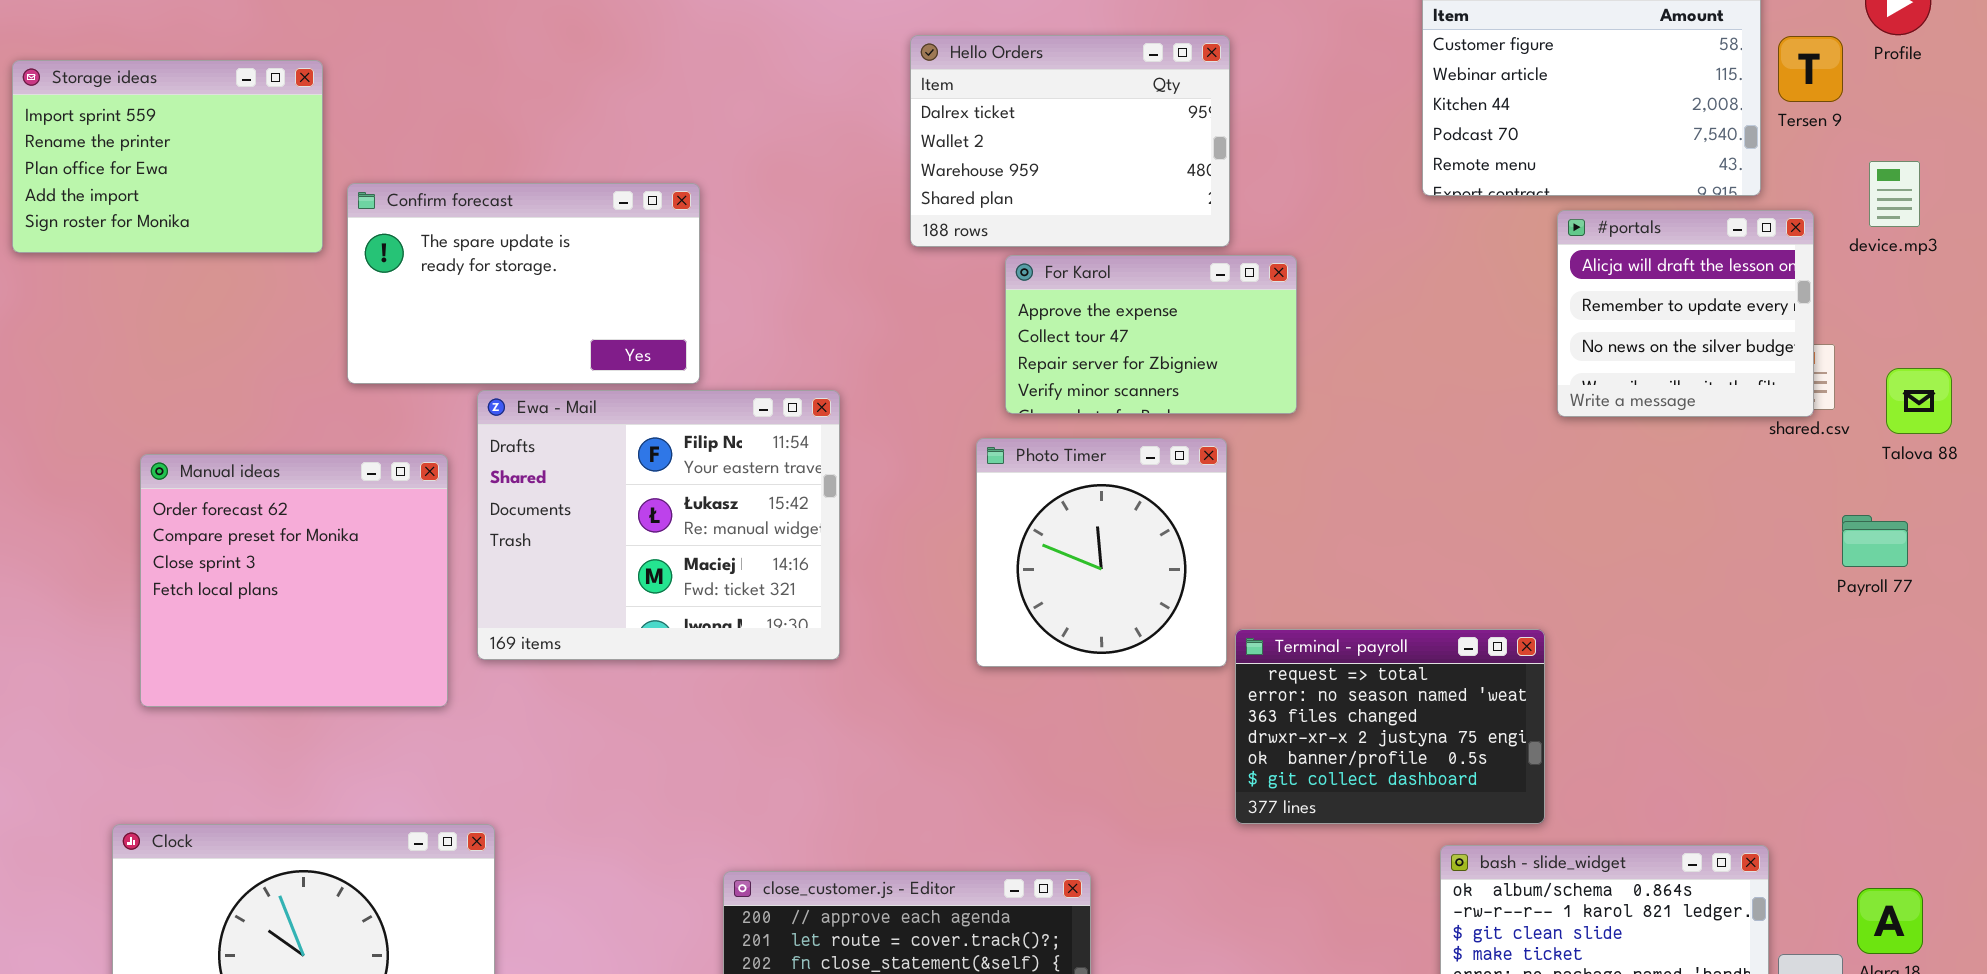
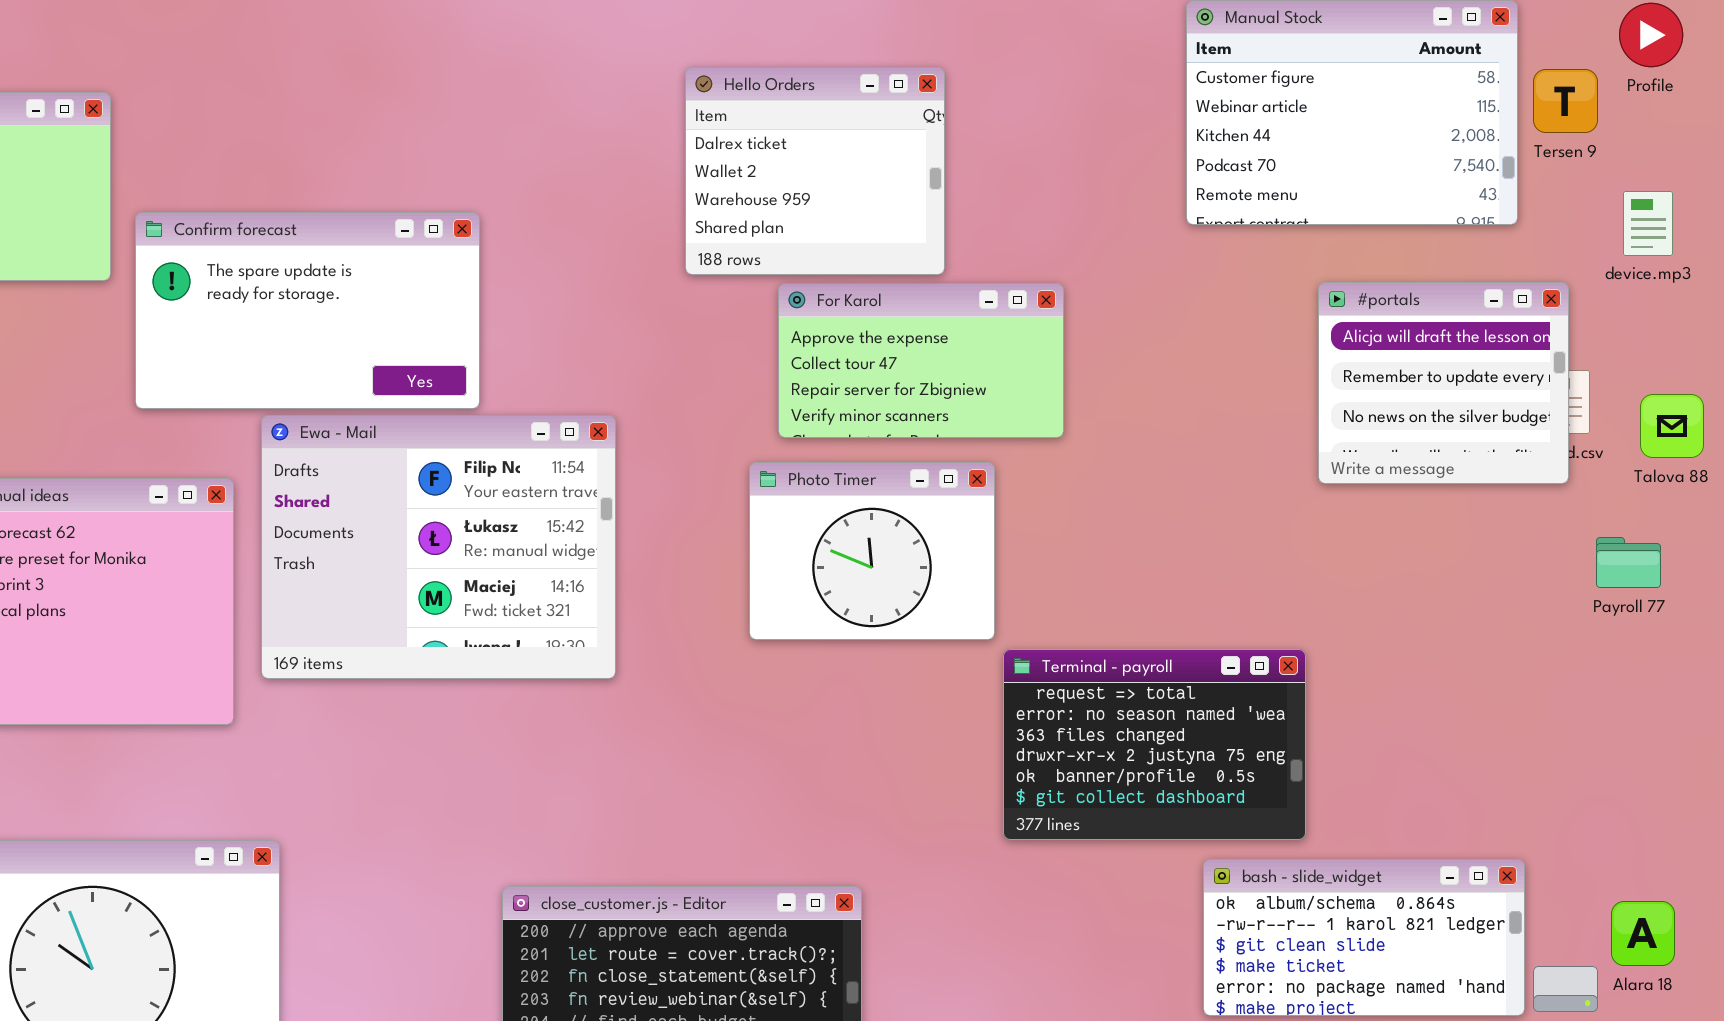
Hello Orders: [910,35,1230,247] -> [685,67,945,275], resized
#portals: [1557,210,1814,417] -> [1318,282,1569,484], moved
Photo Timer: [976,438,1227,667] -> [749,462,995,640], resized

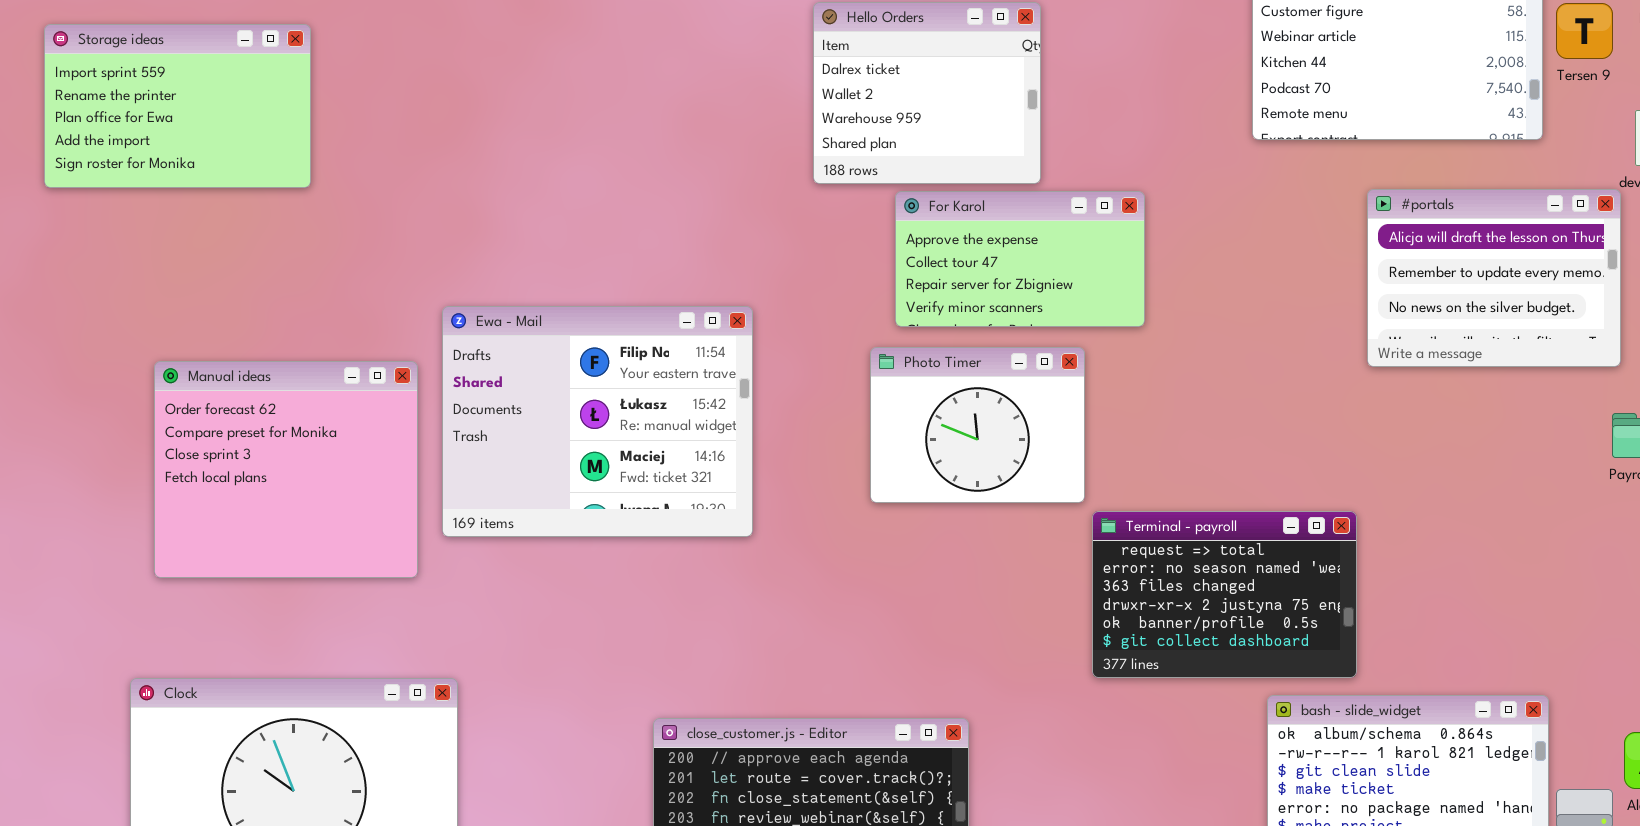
Confirm forecast: [135,212,480,409] -> none, closed
#portals: [1318,282,1569,484] -> [1367,189,1621,367], resized

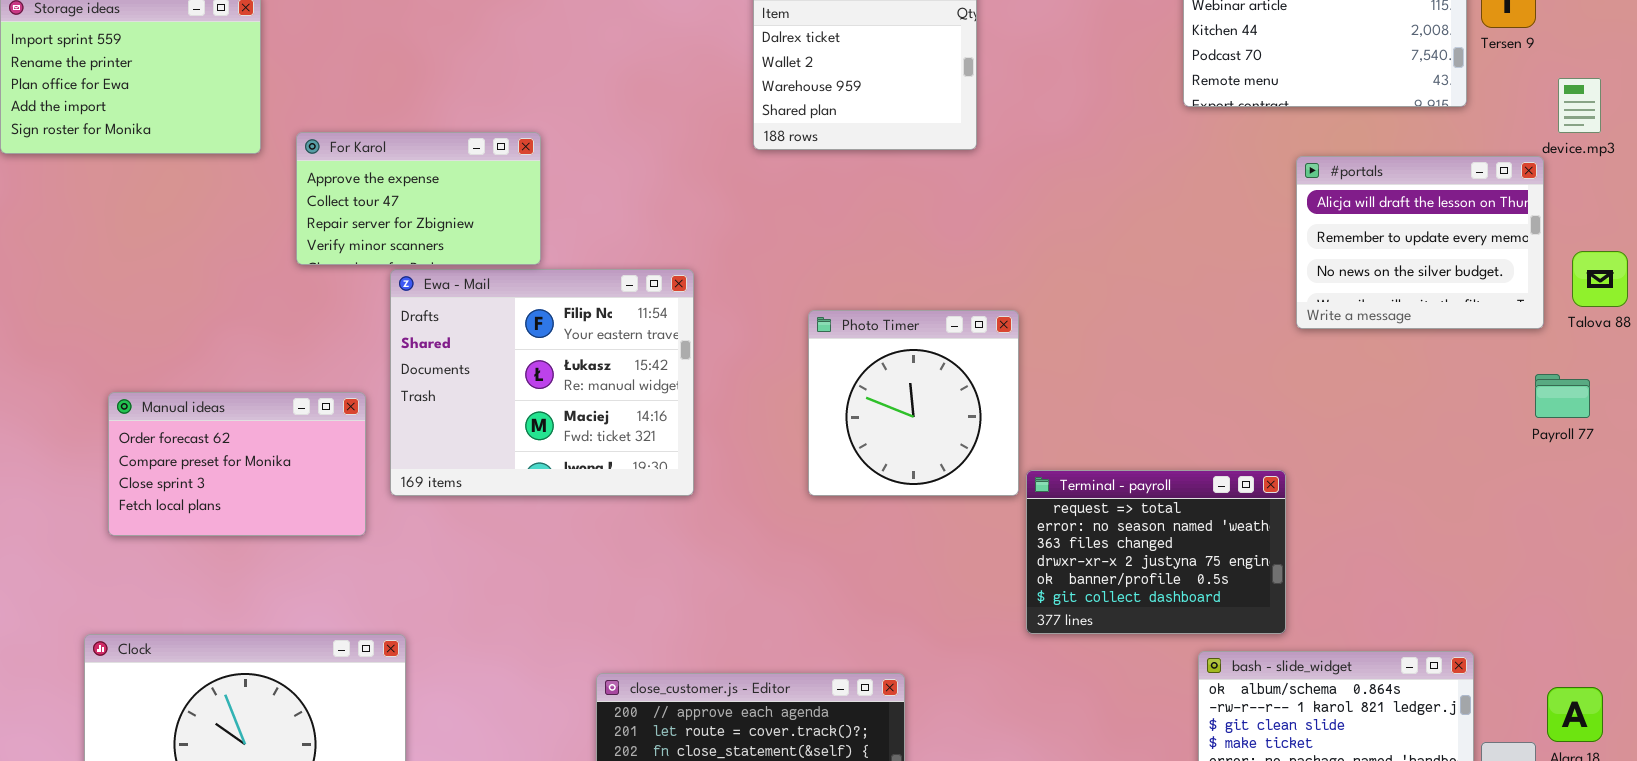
For Karol: [895,191,1145,327] -> [296,132,541,265], moved
Photo Timer: [870,347,1085,503] -> [808,310,1019,496], resized
Manual ideas: [154,361,418,578] -> [108,392,366,536], resized

